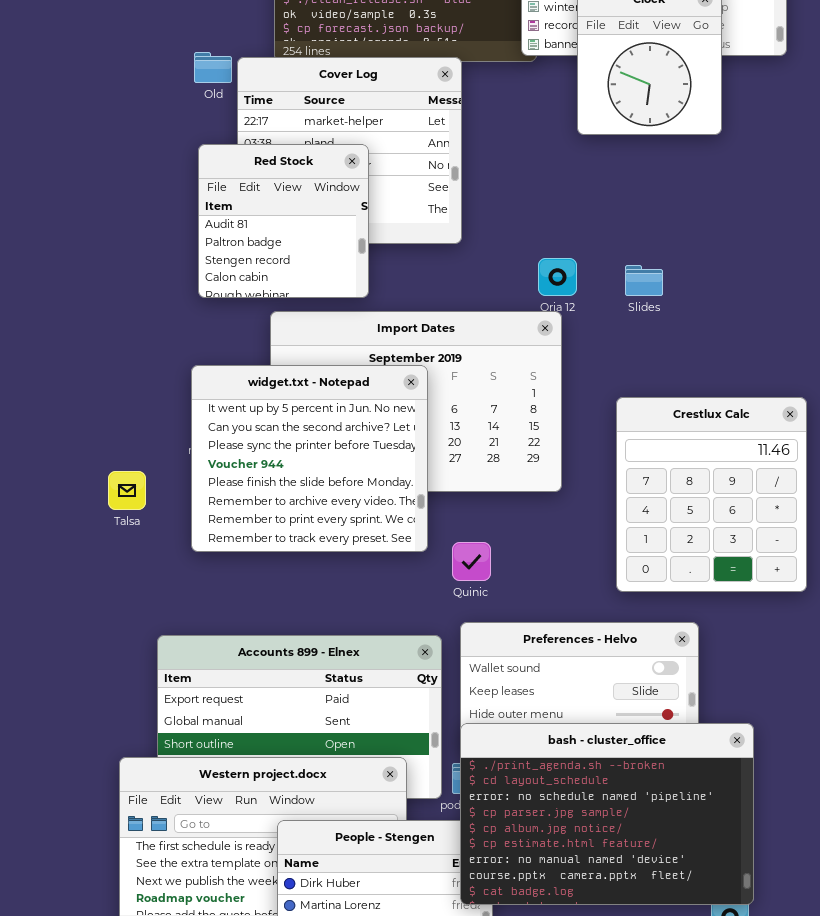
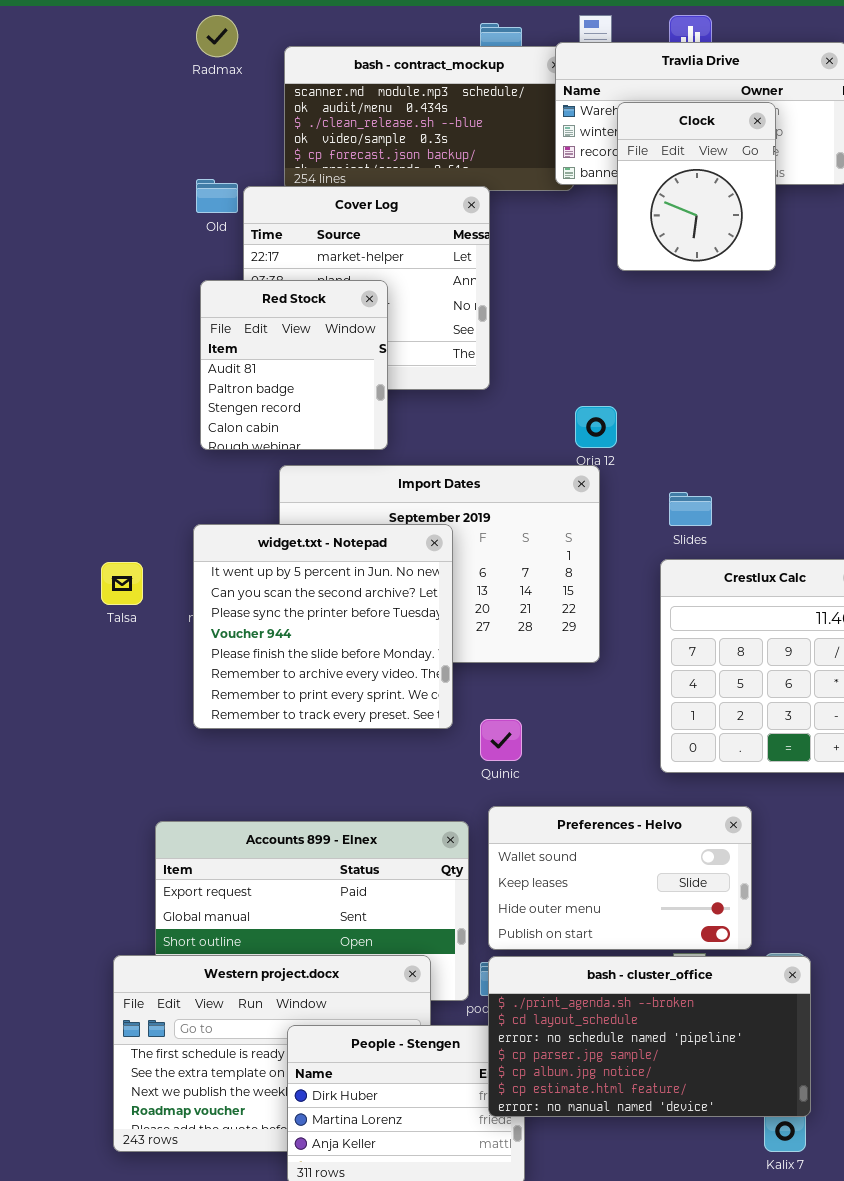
Slides: [625,265,663,296] -> [669,492,712,526], moved
Talsa: [108,471,146,510] -> [101,562,143,605], moved
bash - cluster_office: [460,723,754,905] -> [488,956,811,1117], resized

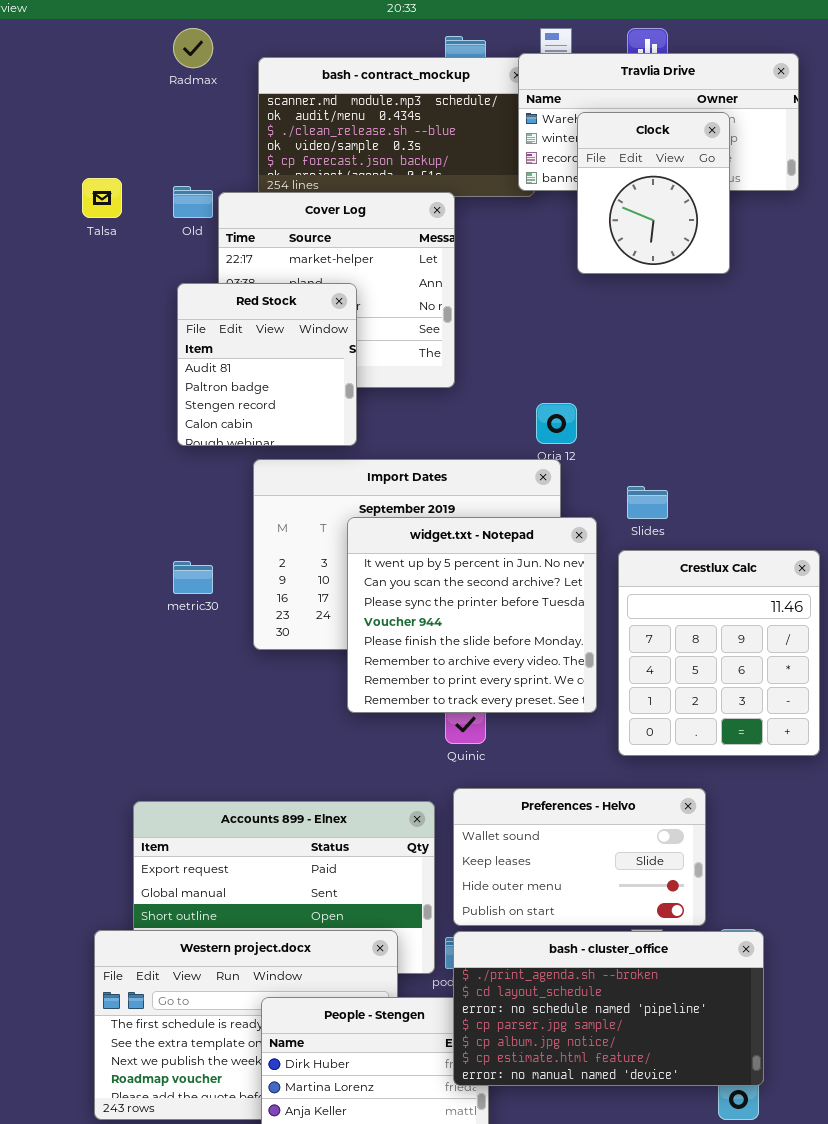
widget.txt - Notepad: [193,524,453,729] -> [347,517,597,713], moved
Talsa: [101,562,143,605] -> [82,178,122,218], moved

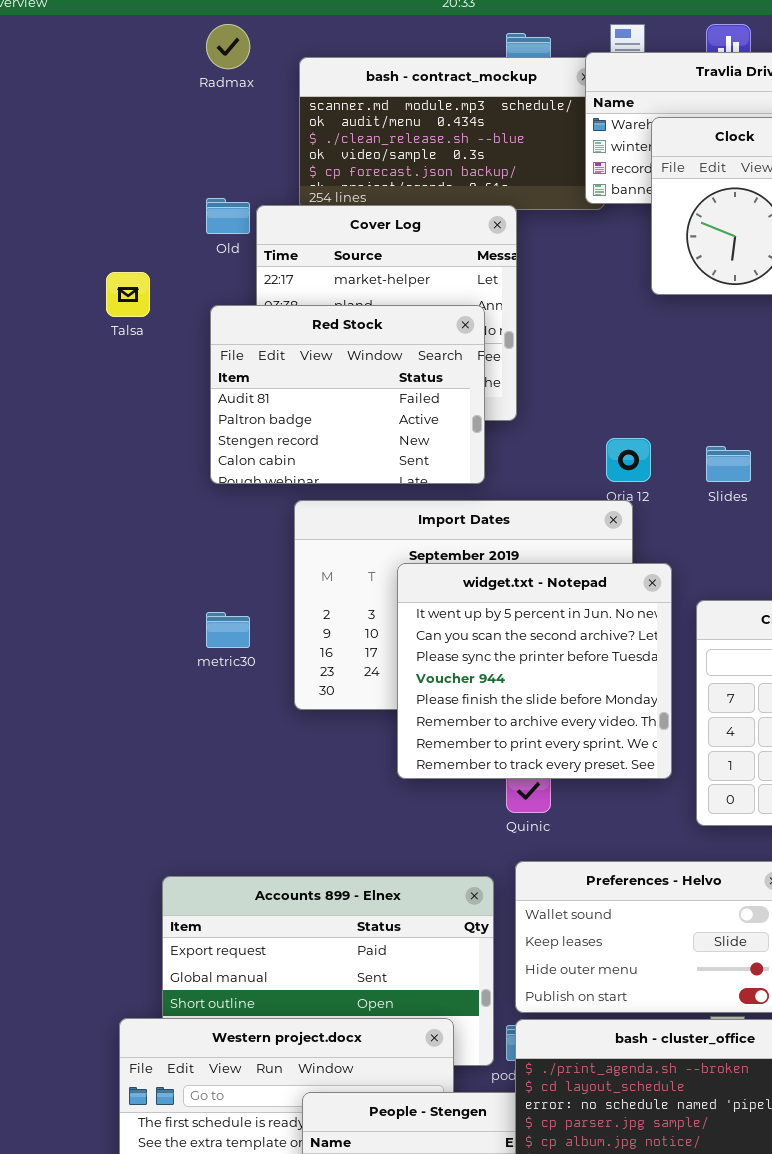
Talsa: [82,178,122,218] -> [106,272,150,317], moved
Red Stock: [177,283,357,446] -> [210,305,485,484], resized
Slides: [627,486,668,519] -> [706,446,751,482], moved

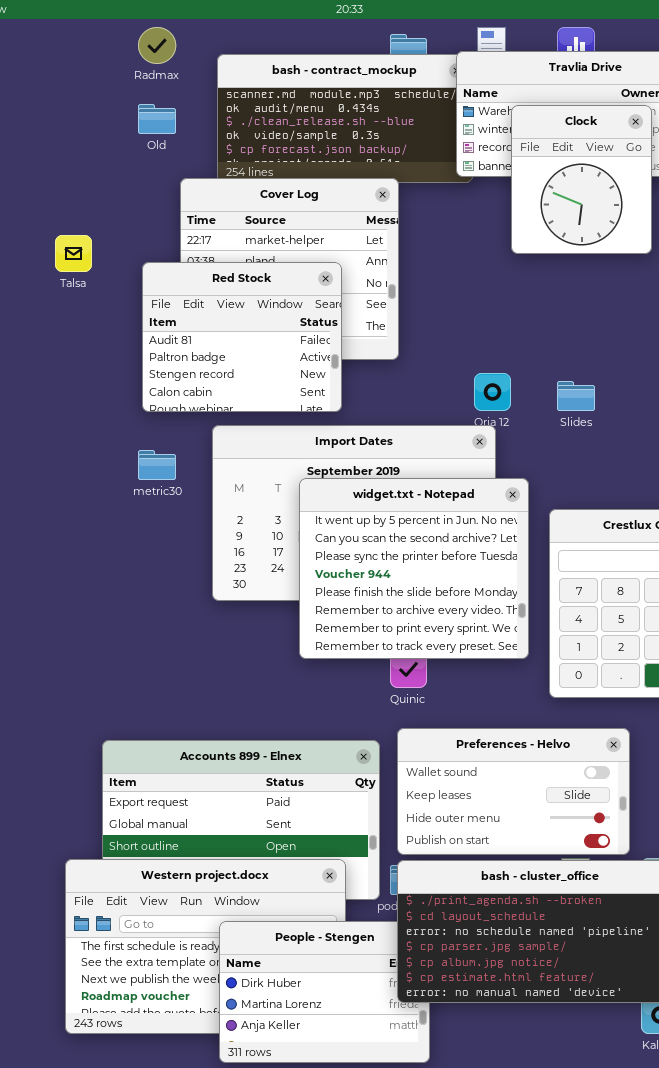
Old: [206,198,250,234] -> [138,104,176,134], moved
Red Stock: [210,305,485,484] -> [142,262,342,412], resized
metric30: [206,612,250,648] -> [138,450,176,480], moved

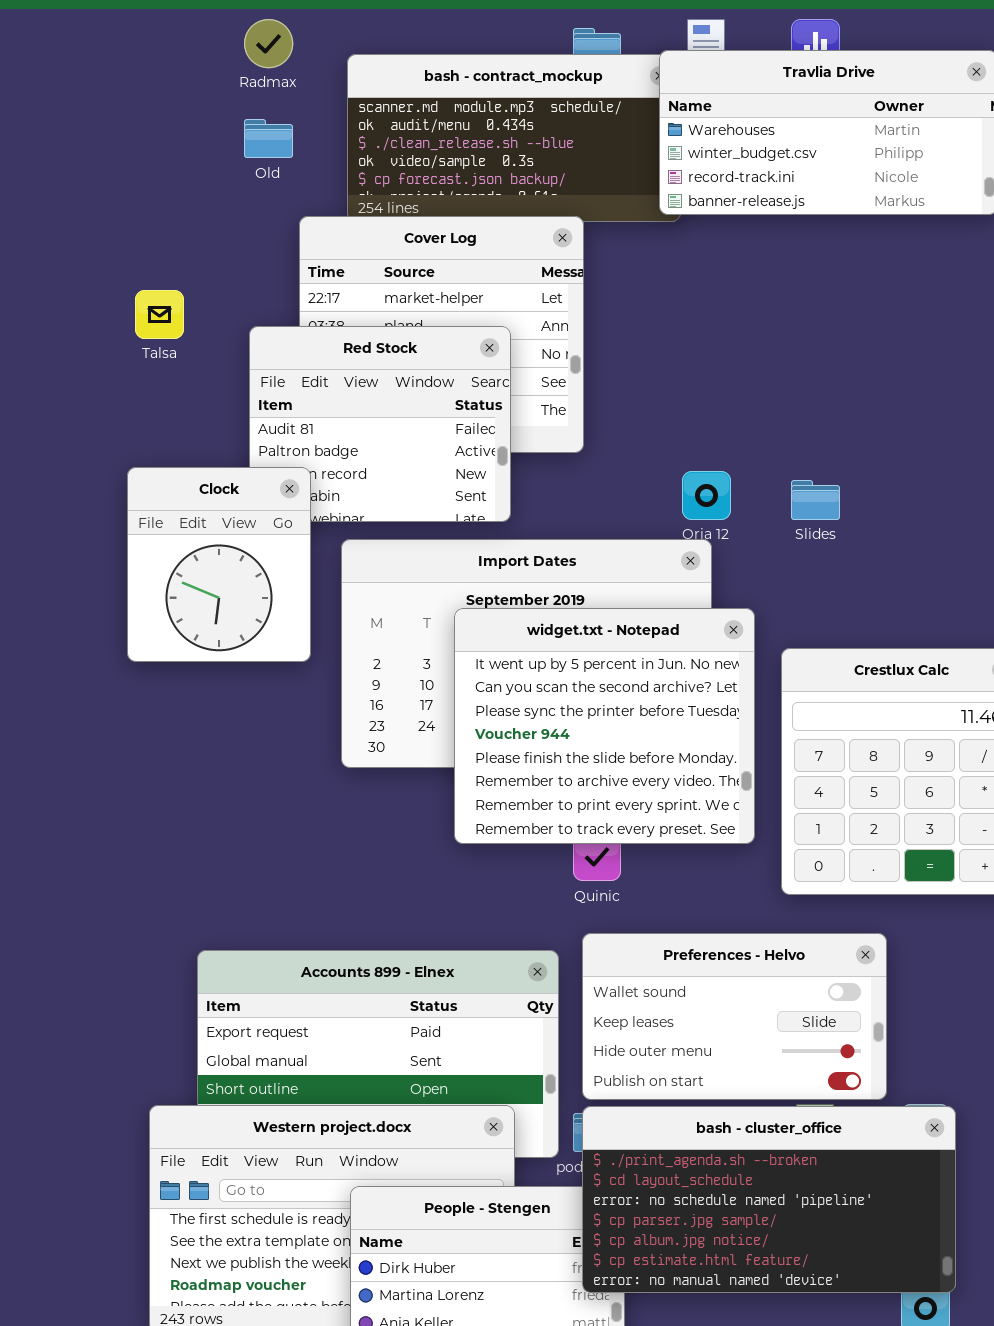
Clock: [511,105,652,254] -> [127,467,311,662], moved

